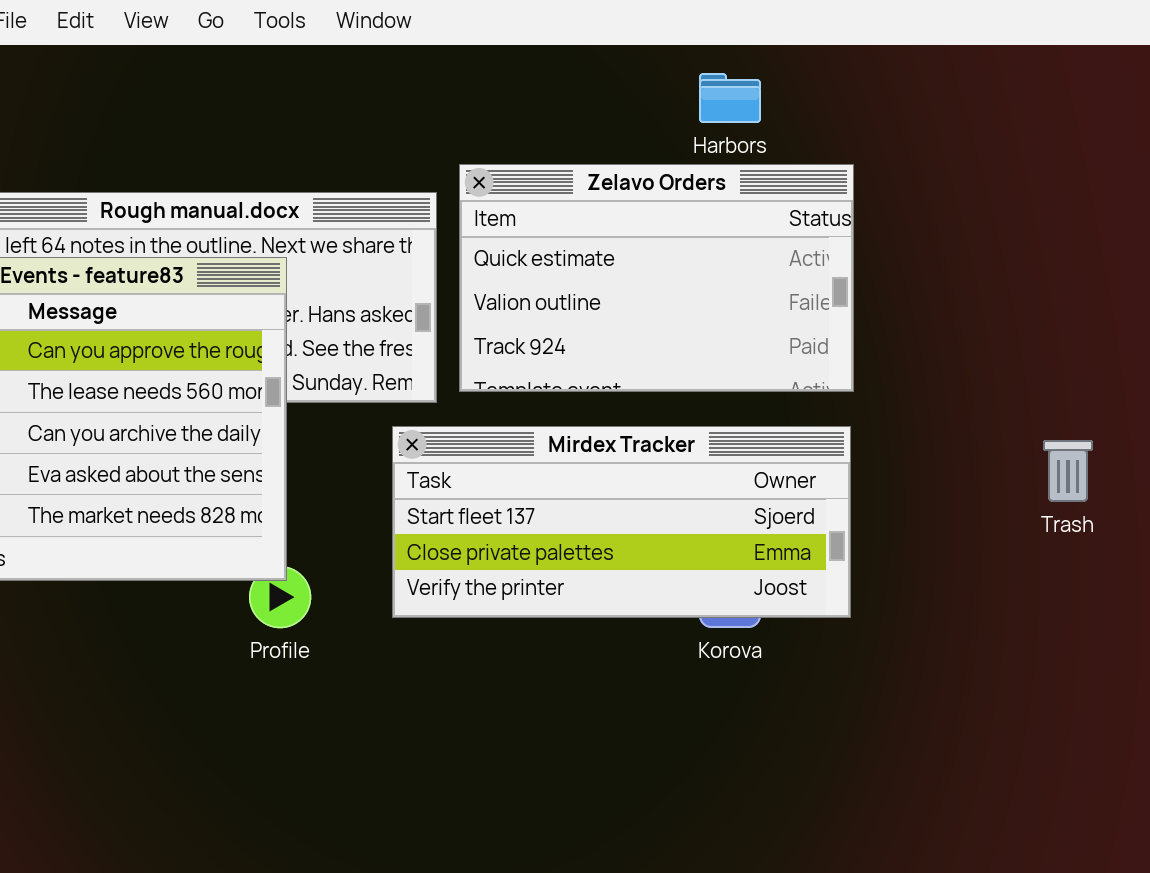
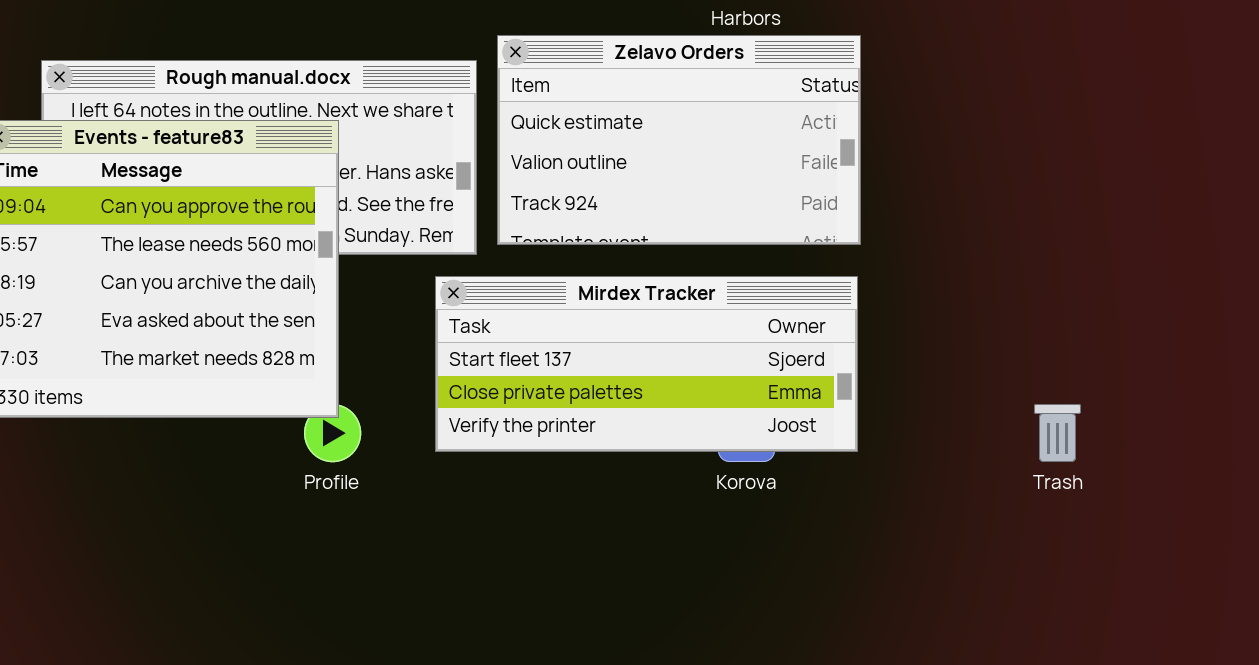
Trash: [1043,440,1093,502] -> [1034,404,1081,462], moved

